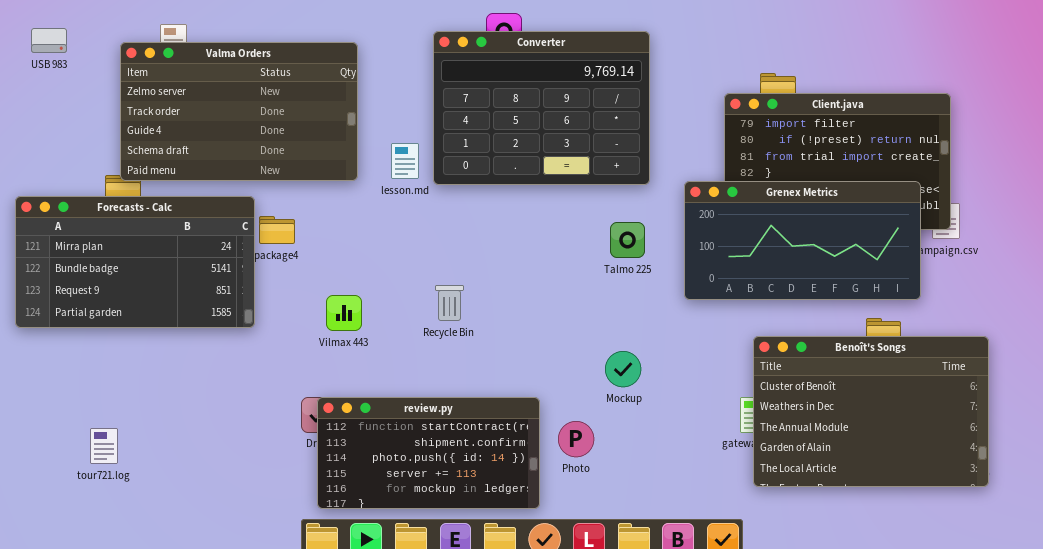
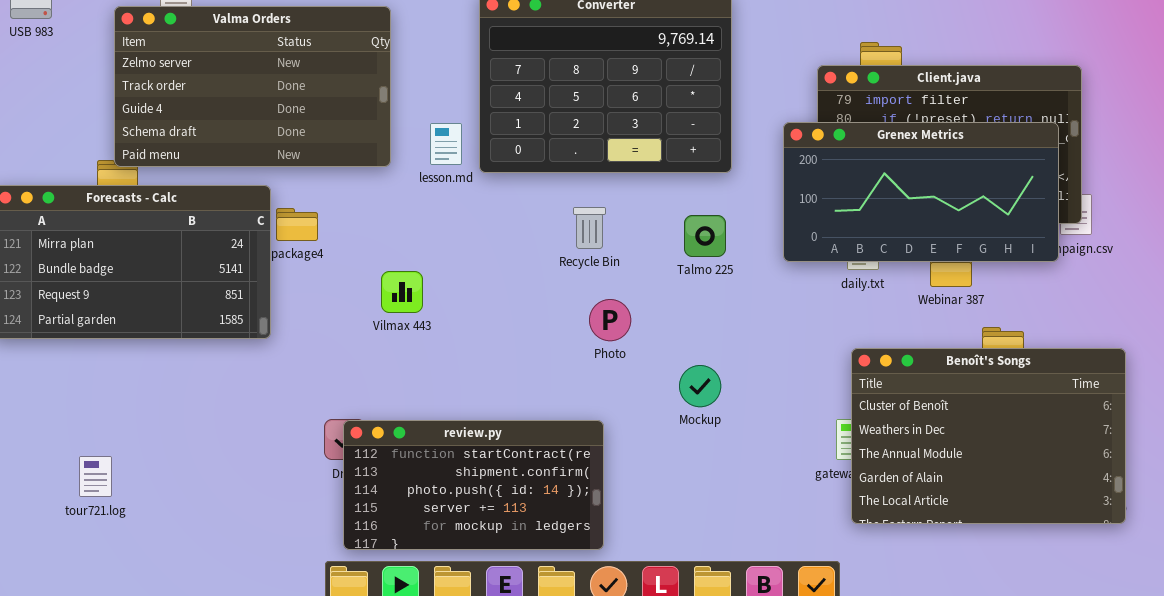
Grenex Metrics: [684,181,921,300] -> [783,122,1059,262], moved
Recycle Bin: [435,285,464,321] -> [573,207,606,249], moved
Vilmax 443: [326,295,362,331] -> [381,271,423,313], moved
Photo: [558,421,594,457] -> [589,299,631,341], moved

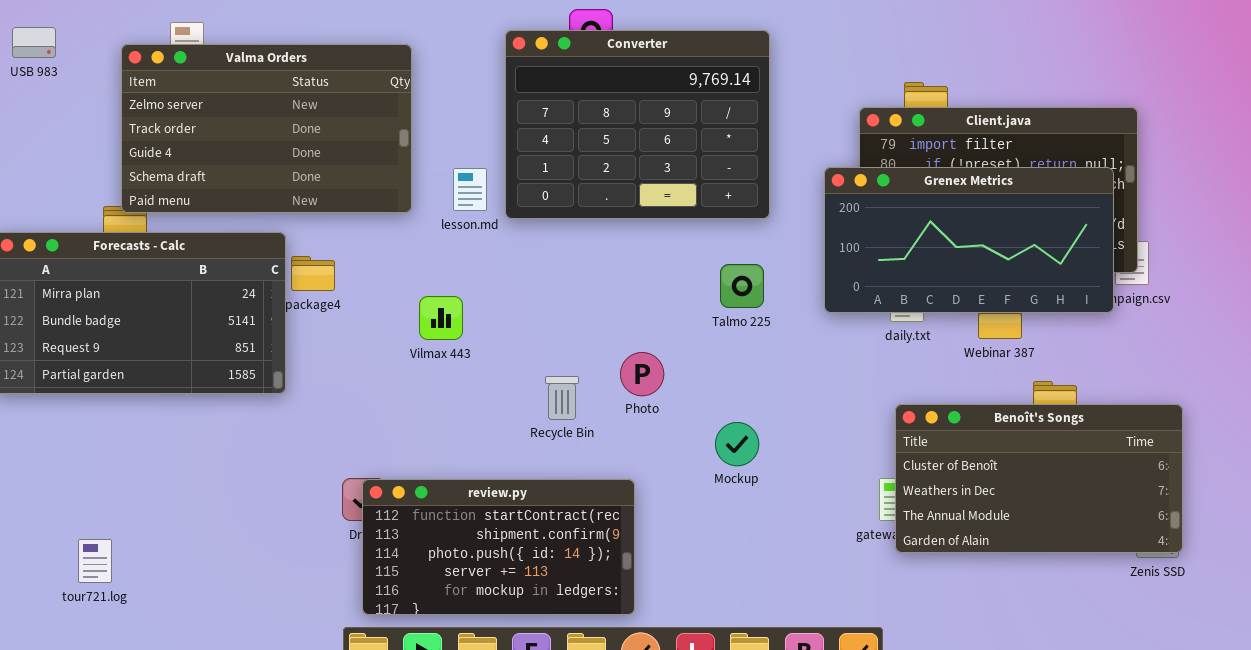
Recycle Bin: [573,207,606,249] -> [545,376,579,420], moved
Vilmax 443: [381,271,423,313] -> [419,296,463,340], moved
Benoît's Songs: [851,348,1126,524] -> [895,404,1183,553], resized
tour721.log: [79,456,112,497] -> [78,539,112,583], moved

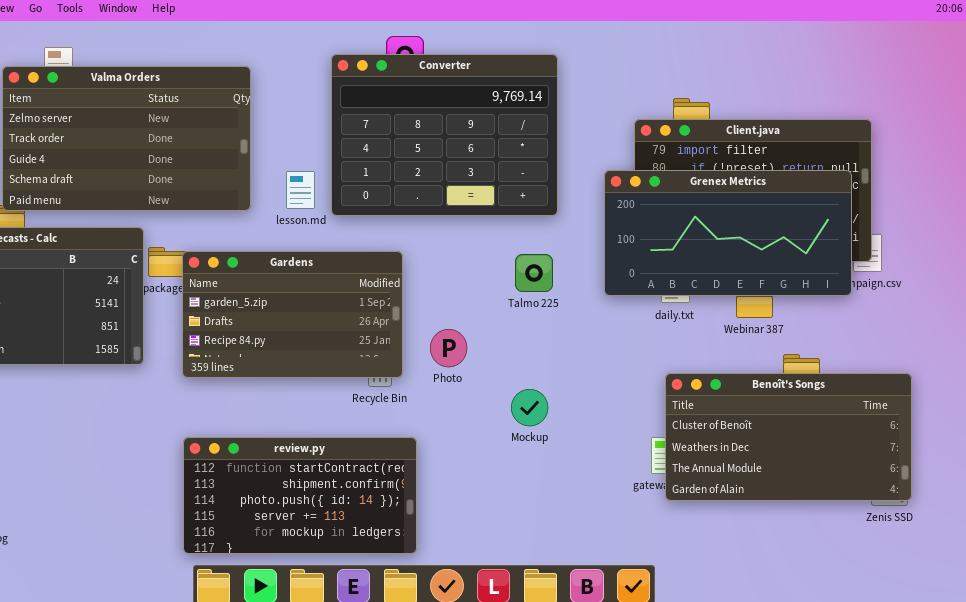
Gardens: none -> [182,251,403,378], opened
review.py: [362,479,635,615] -> [183,437,417,554], moved

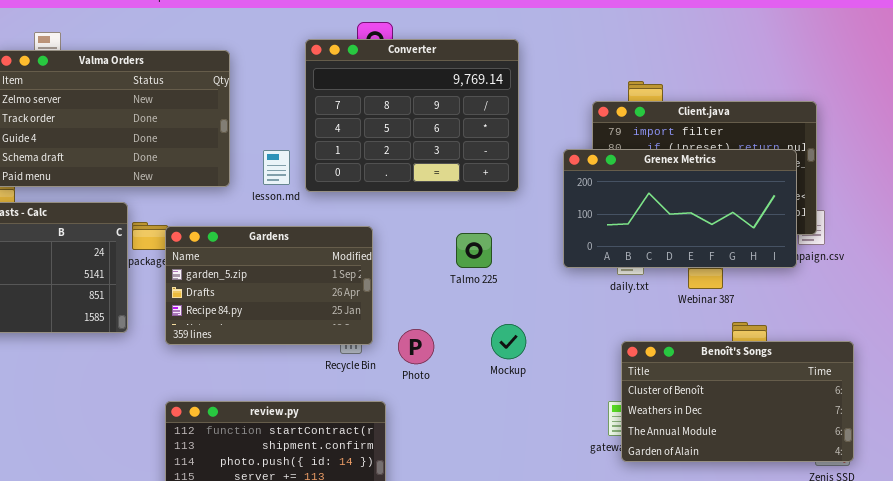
Talmo 225: [515,254,553,292] -> [456,233,492,268], moved
Photo: [430,329,467,367] -> [398,329,434,364], moved
Mockup: [511,389,548,426] -> [491,324,526,359], moved

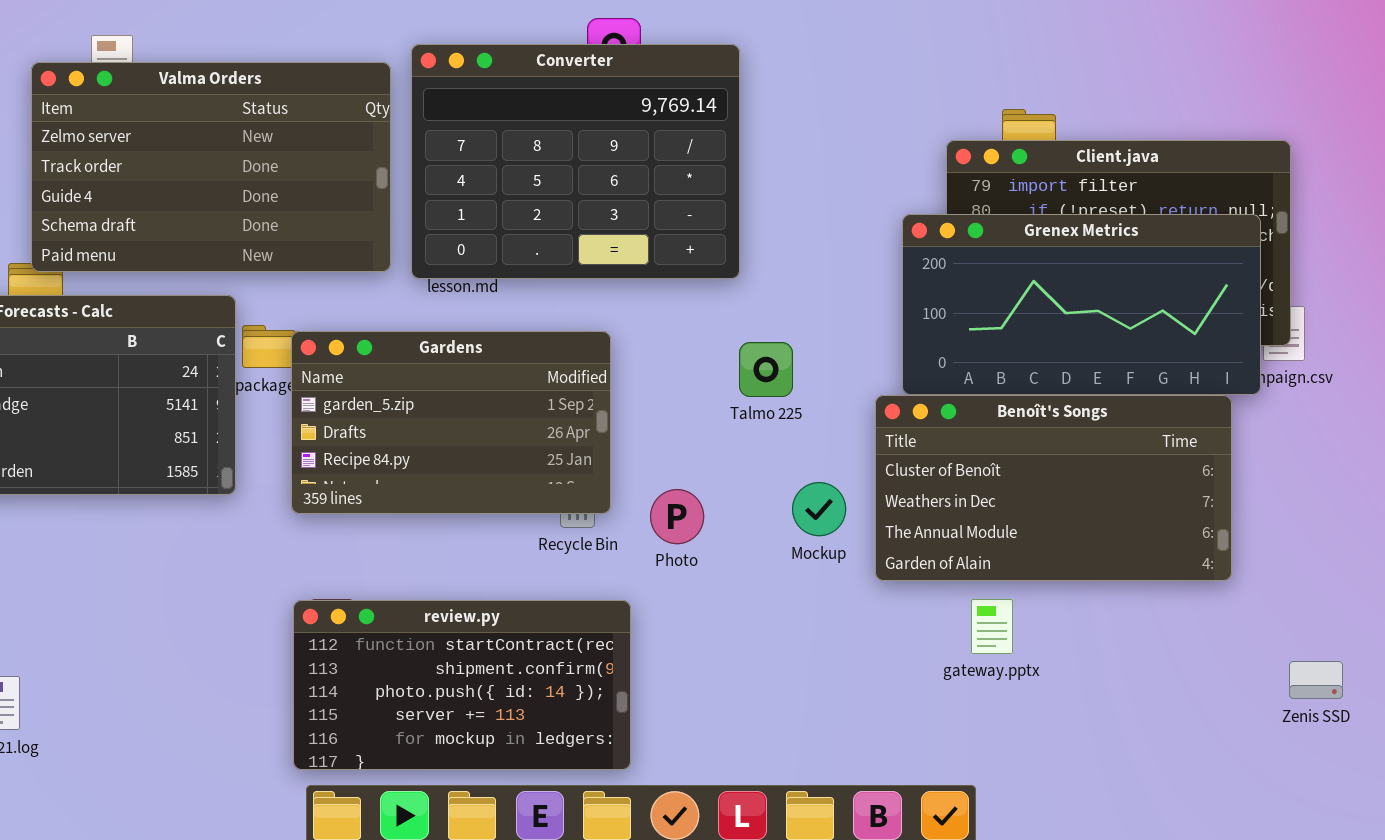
Converter: [305,39,519,192] -> [411,44,740,279], moved
Benoît's Songs: [621,341,854,462] -> [875,395,1232,581], moved

